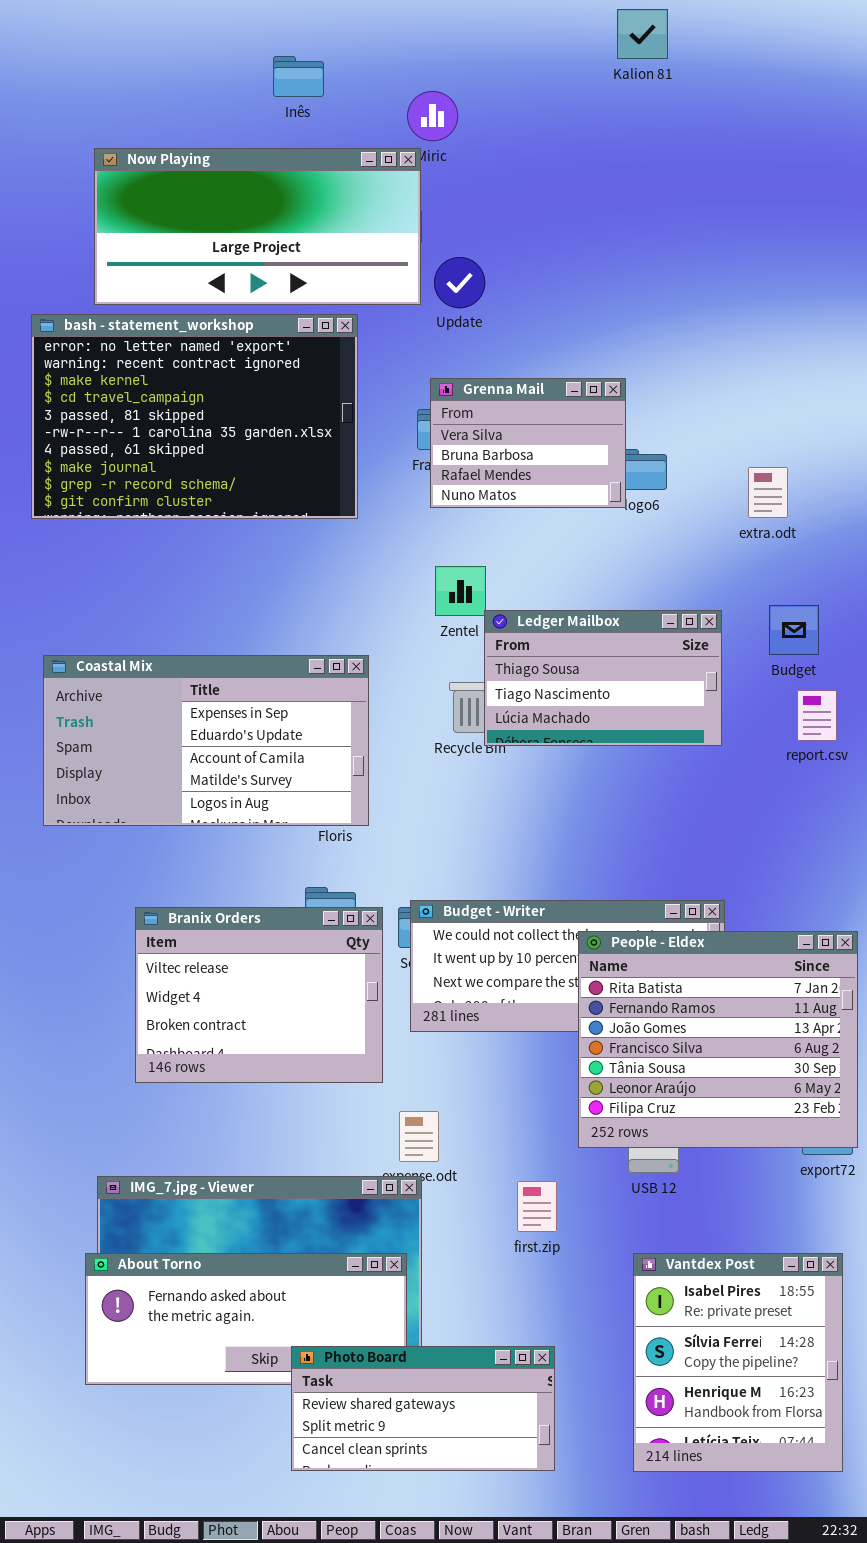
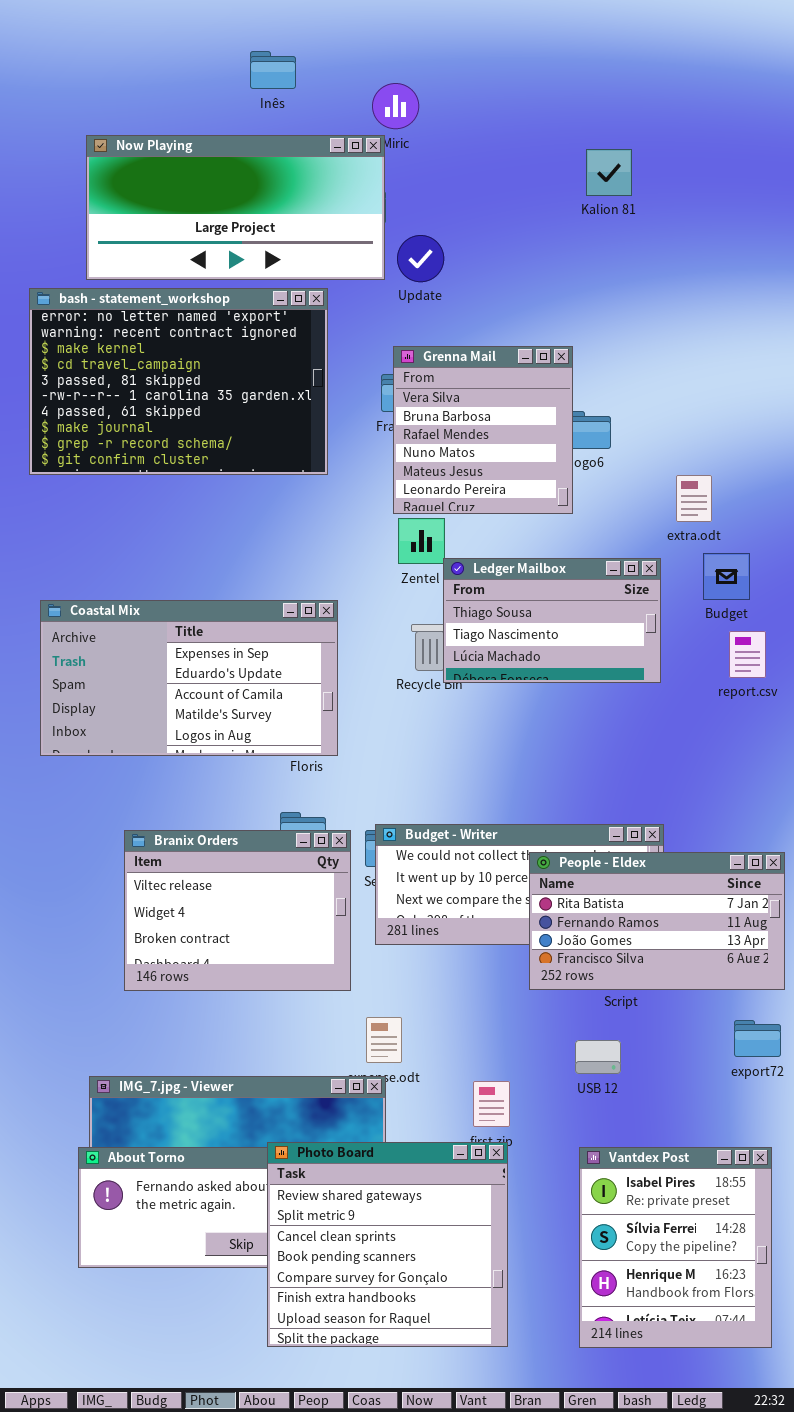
Kalion 81: [617,9,668,59] -> [586,149,632,196], moved
Grenna Mail: [430,378,626,508] -> [393,346,573,514], resized
extra.odt: [748,467,788,518] -> [676,475,712,522], moved
People - Eldex: [578,931,858,1148] -> [529,852,785,990], resized
Photo Board: [291,1346,555,1471] -> [267,1142,508,1347], resized

